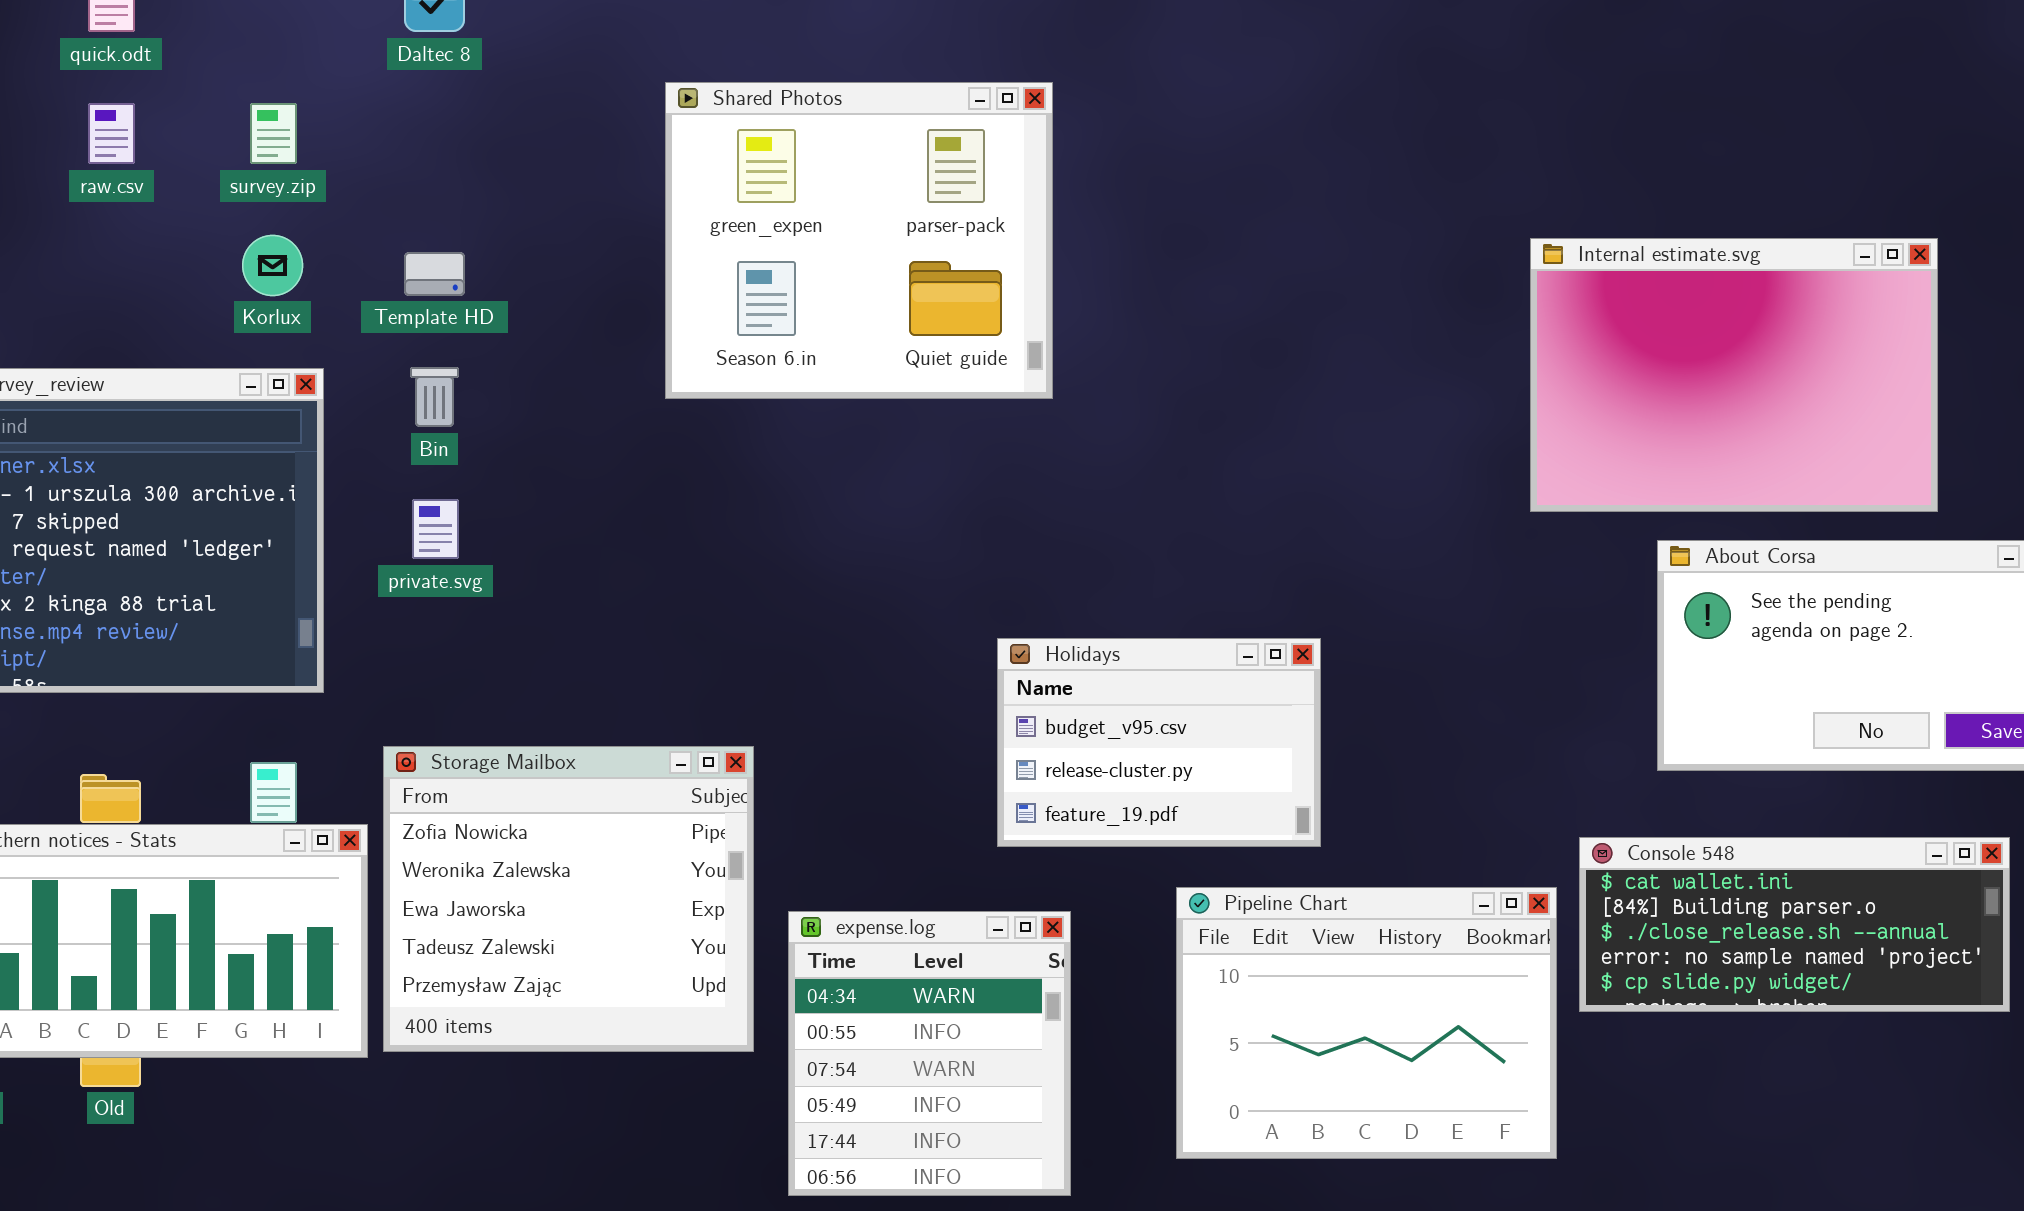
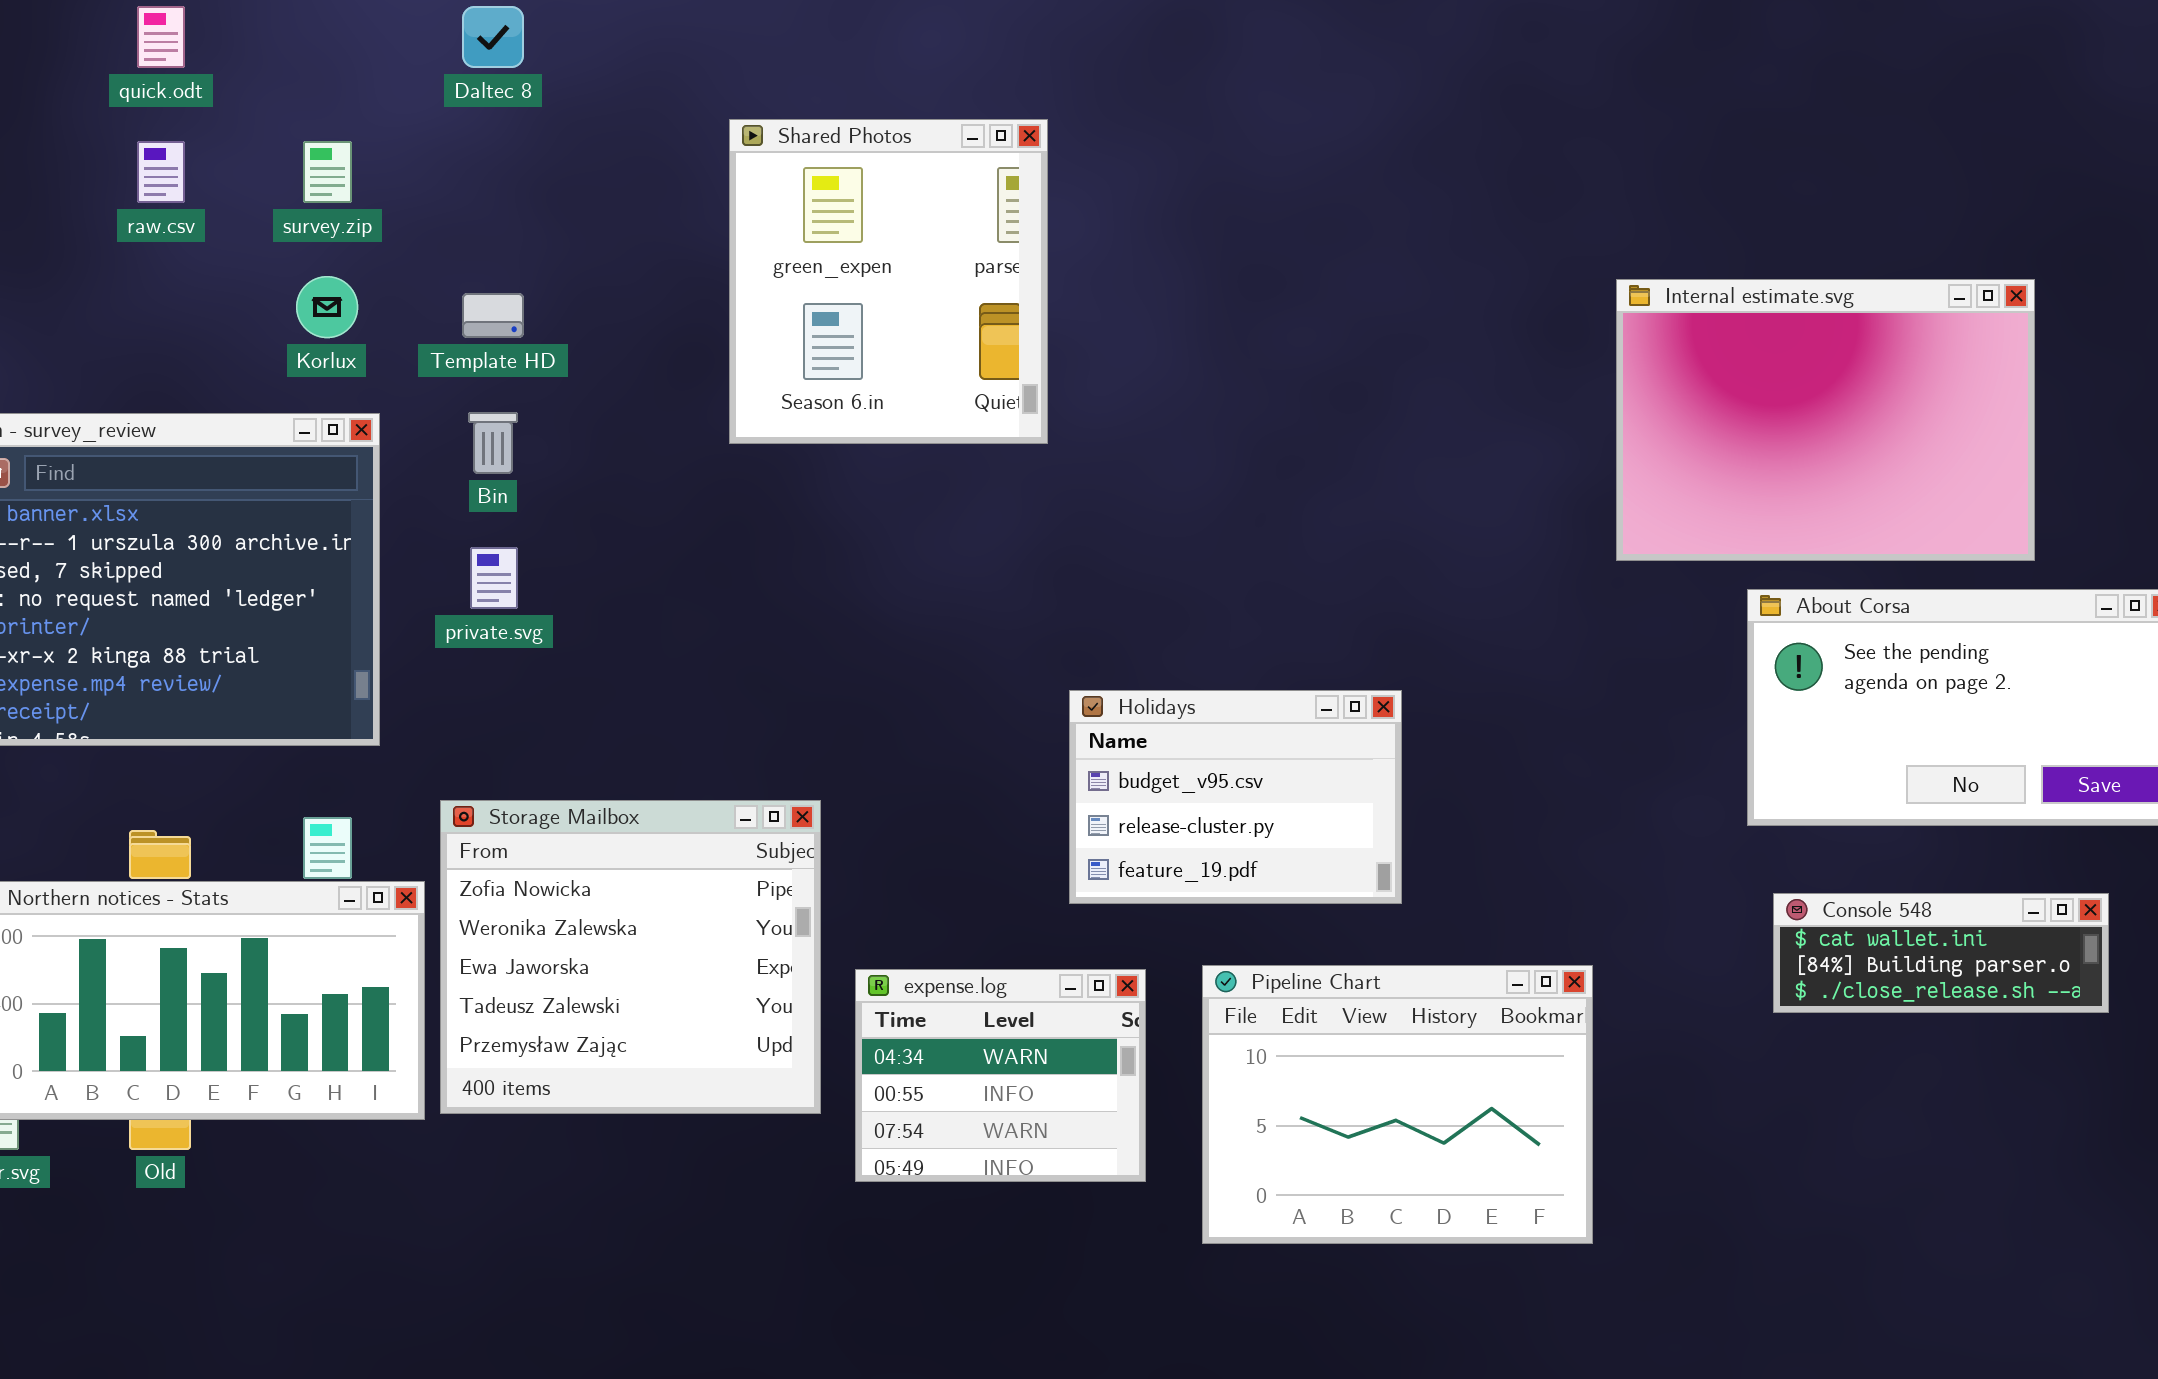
Shared Photos: [665,82,1053,399] -> [729,119,1048,444], resized
Console 548: [1579,837,2010,1012] -> [1773,893,2109,1013], resized
Pipeline Chart: [1176,887,1557,1159] -> [1202,965,1593,1244], moved
expense.log: [788,911,1071,1196] -> [855,969,1146,1182], resized

